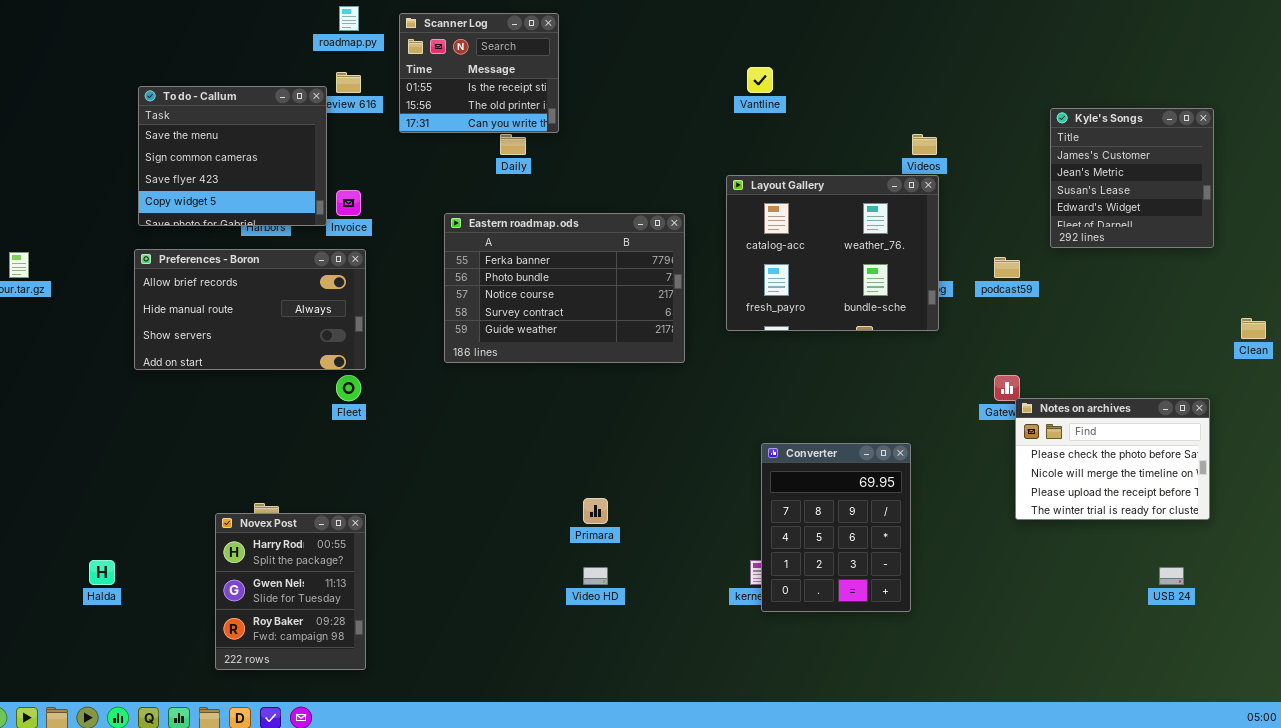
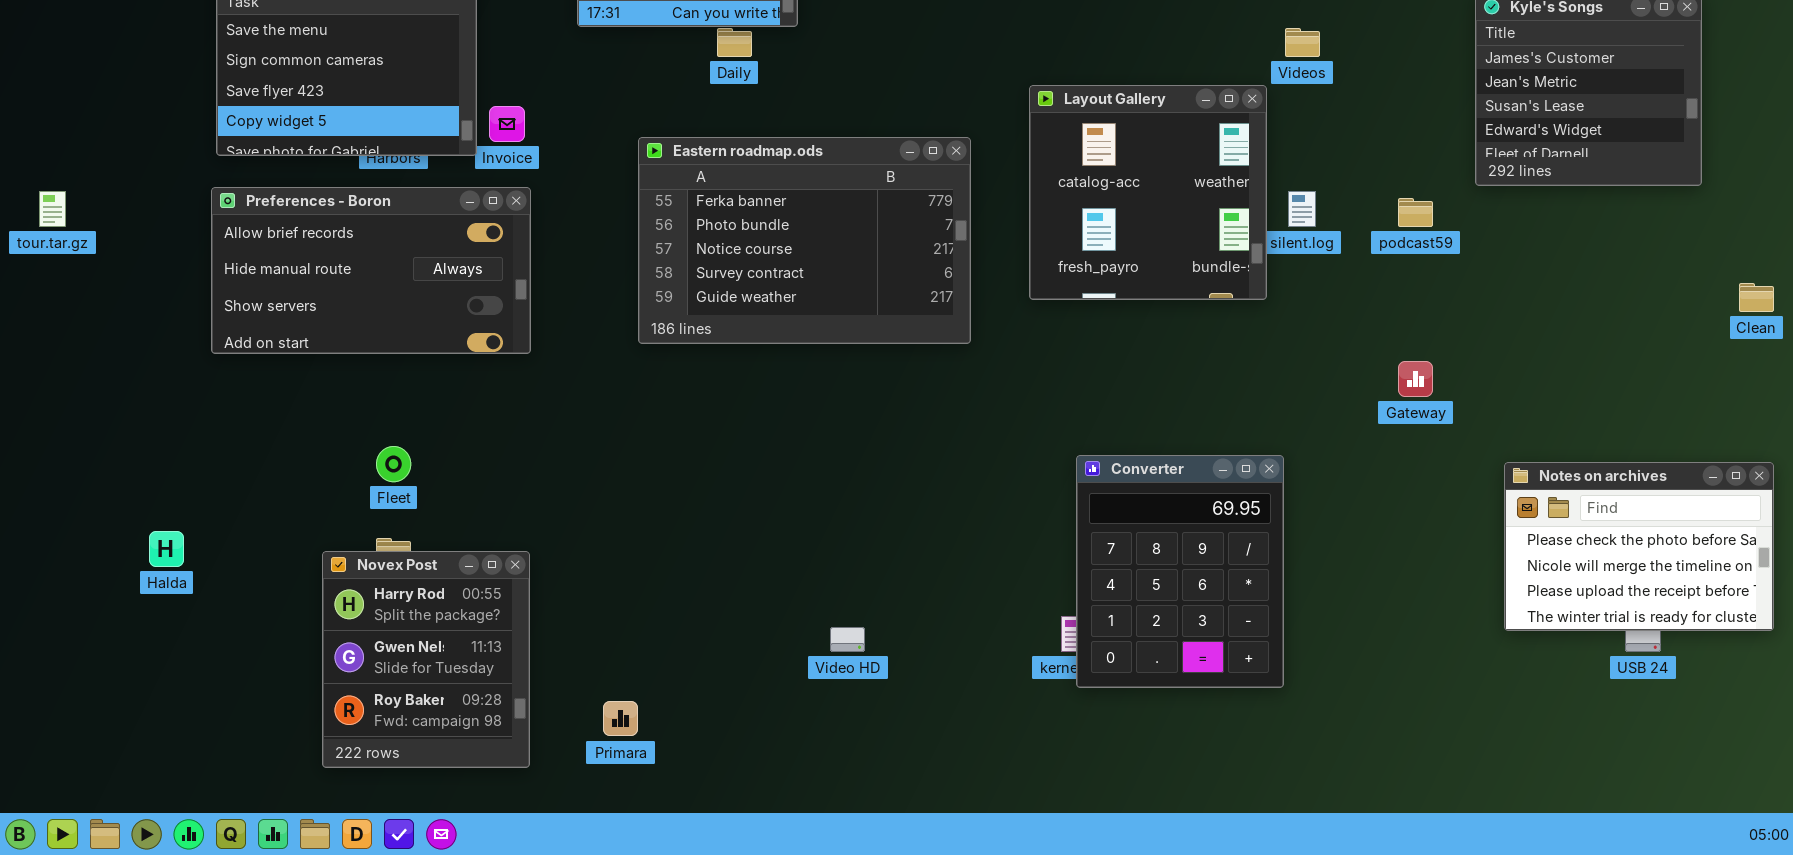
Layout Gallery: [726,175,939,331] -> [1029,85,1267,300], resized
Fleet: [336,375,361,401] -> [376,446,411,482], moved
Notes on archives: [1015,398,1210,520] -> [1504,462,1774,631], moved
Primara: [583,498,608,524] -> [603,701,638,736], moved
Halda: [89,560,115,585] -> [149,531,184,567], moved

